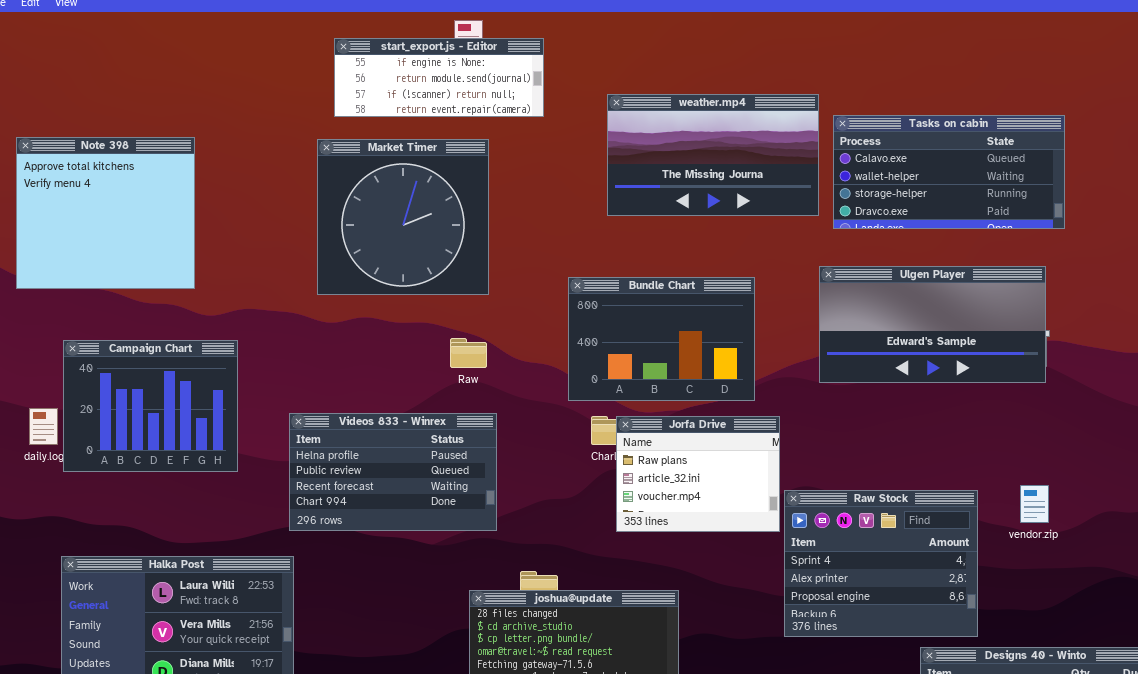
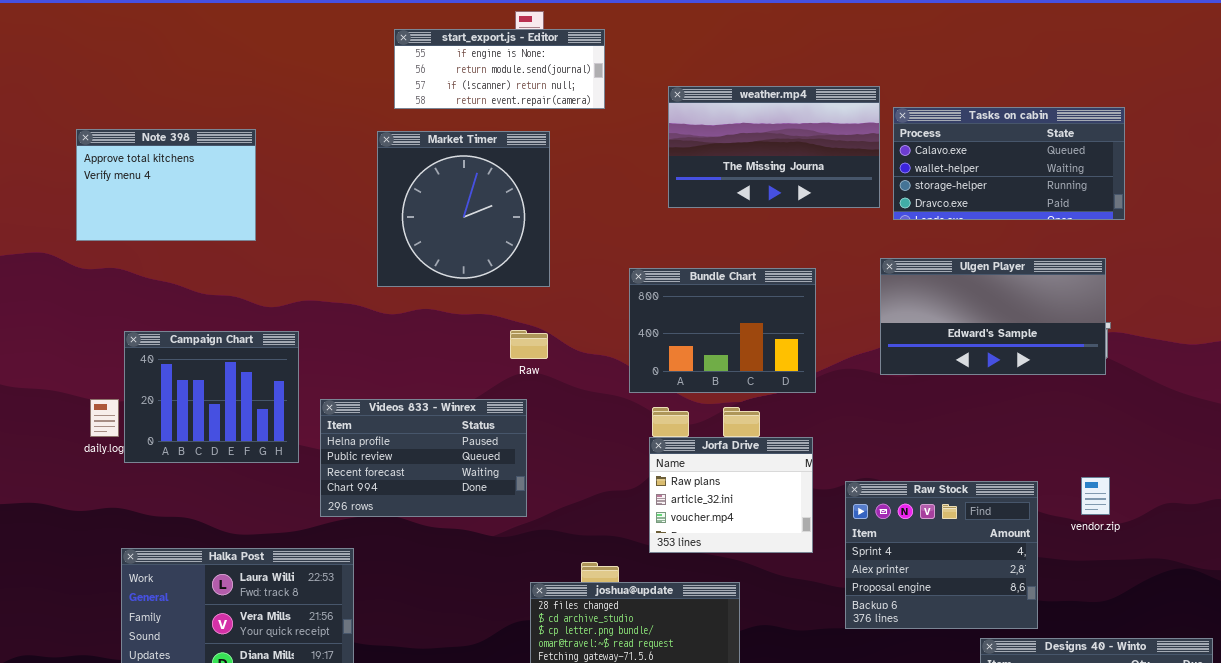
Note 398: [16,137,195,289] -> [76,129,256,241], resized
Videos 833 - Winrex: [289,413,497,531] -> [320,399,527,517], moved
Jorfa Drive: [616,416,780,532] -> [649,437,813,553], moved

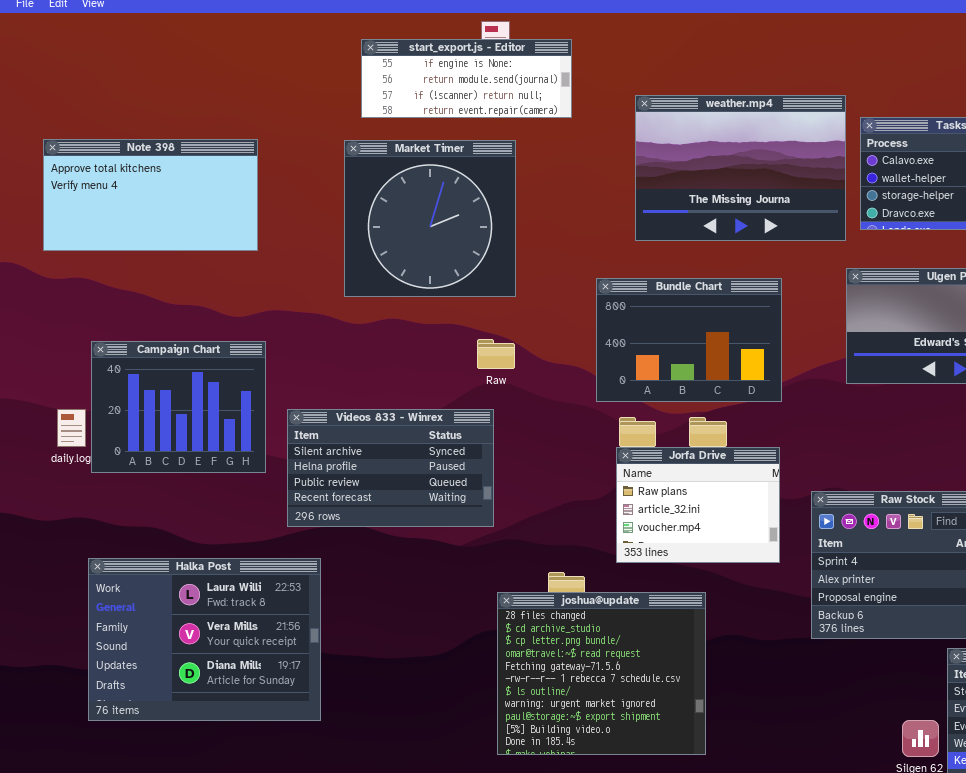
weather.mp4: [668,86,880,208] -> [635,95,846,241], resized
Note 398: [76,129,256,241] -> [43,139,258,251], resized
Videos 833 - Winrex: [320,399,527,517] -> [287,409,494,527], scrolled up 1 row

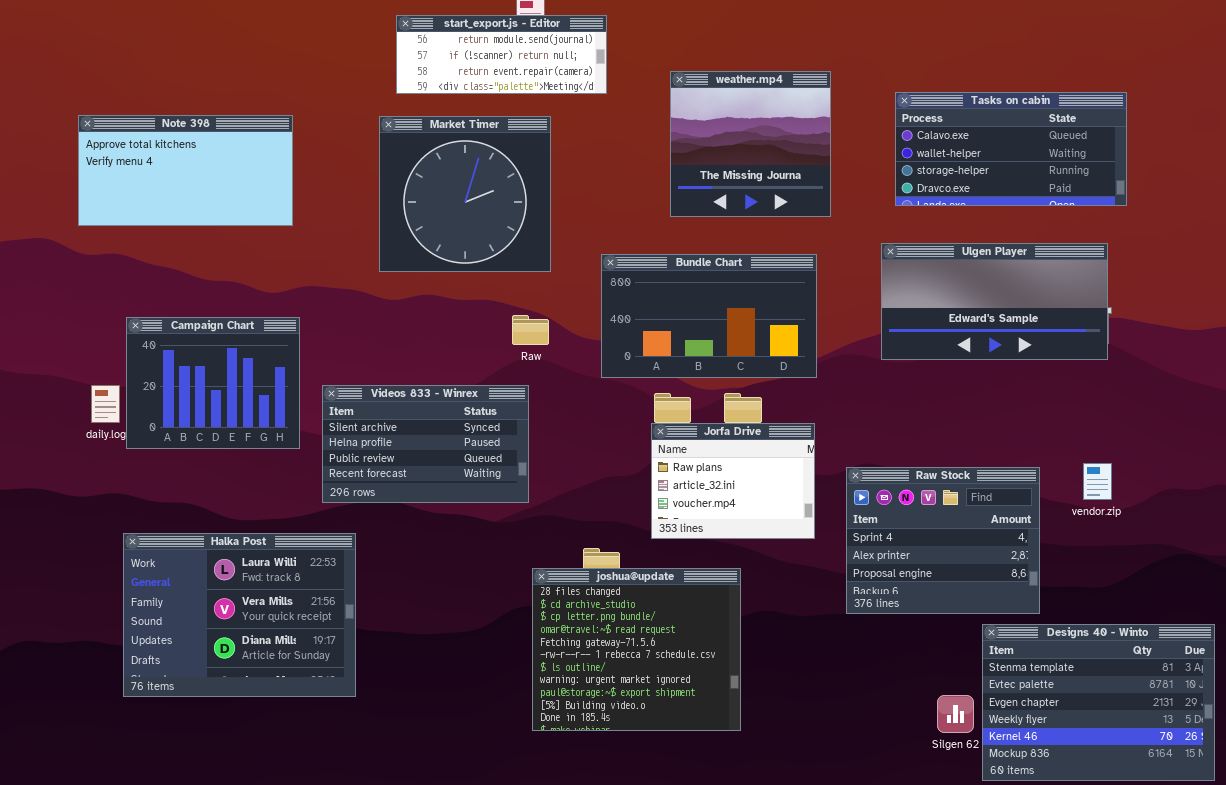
start_export.js - Editor: [361,39,572,118] -> [396,15,607,94], scrolled down 1 row
weather.mp4: [635,95,846,241] -> [670,71,831,217], resized
Bundle Chart: [596,278,782,402] -> [601,254,817,378], resized

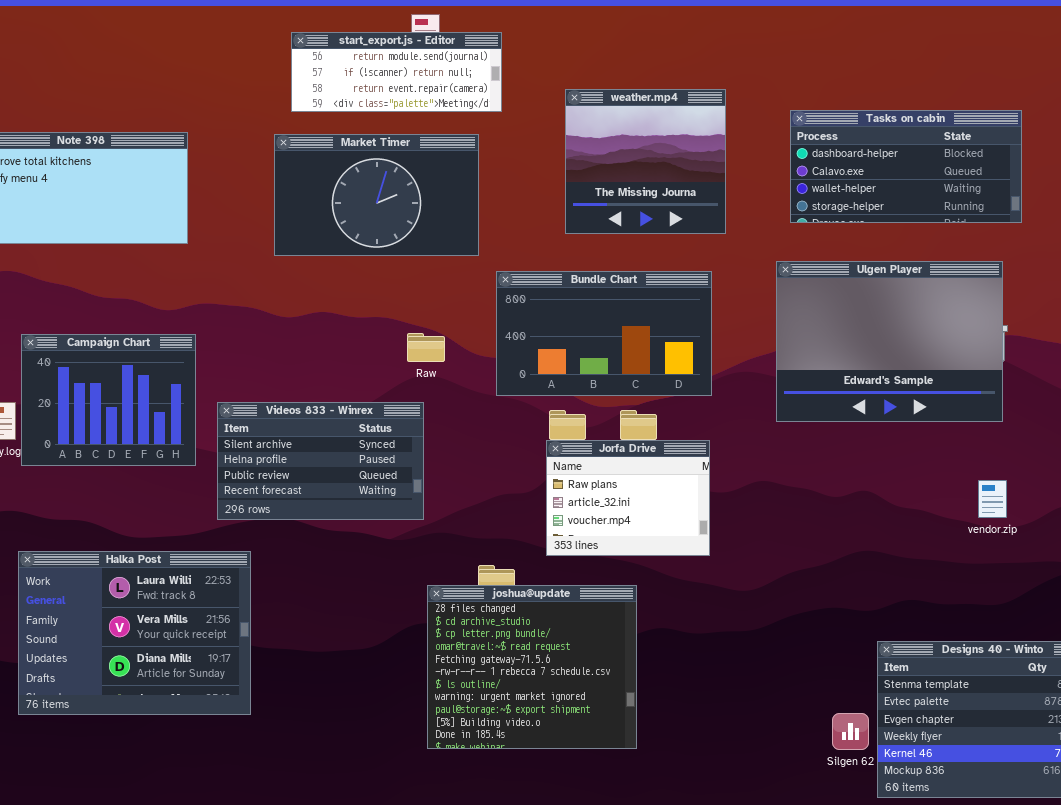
Tasks on cabin: [895,92,1127,206] -> [790,110,1022,223], scrolled up 1 row
Market Timer: [379,116,551,272] -> [274,134,479,256], resized
Ulgen Player: [881,243,1108,360] -> [776,261,1003,422], resized
Raw Stock: [846,467,1040,614] -> none, closed

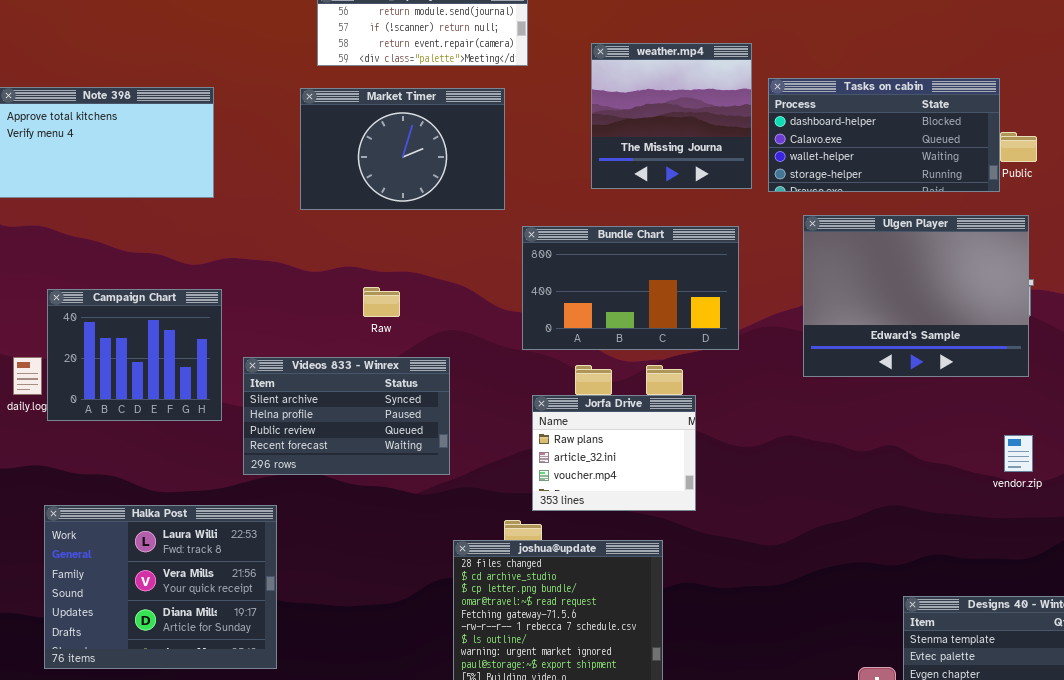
Tasks on cabin: [790,110,1022,223] -> [768,78,1000,192], moved
Raw: [407,333,445,362] -> [363,287,400,317], moved
Jorfa Drive: [546,440,710,556] -> [532,395,696,511], moved

